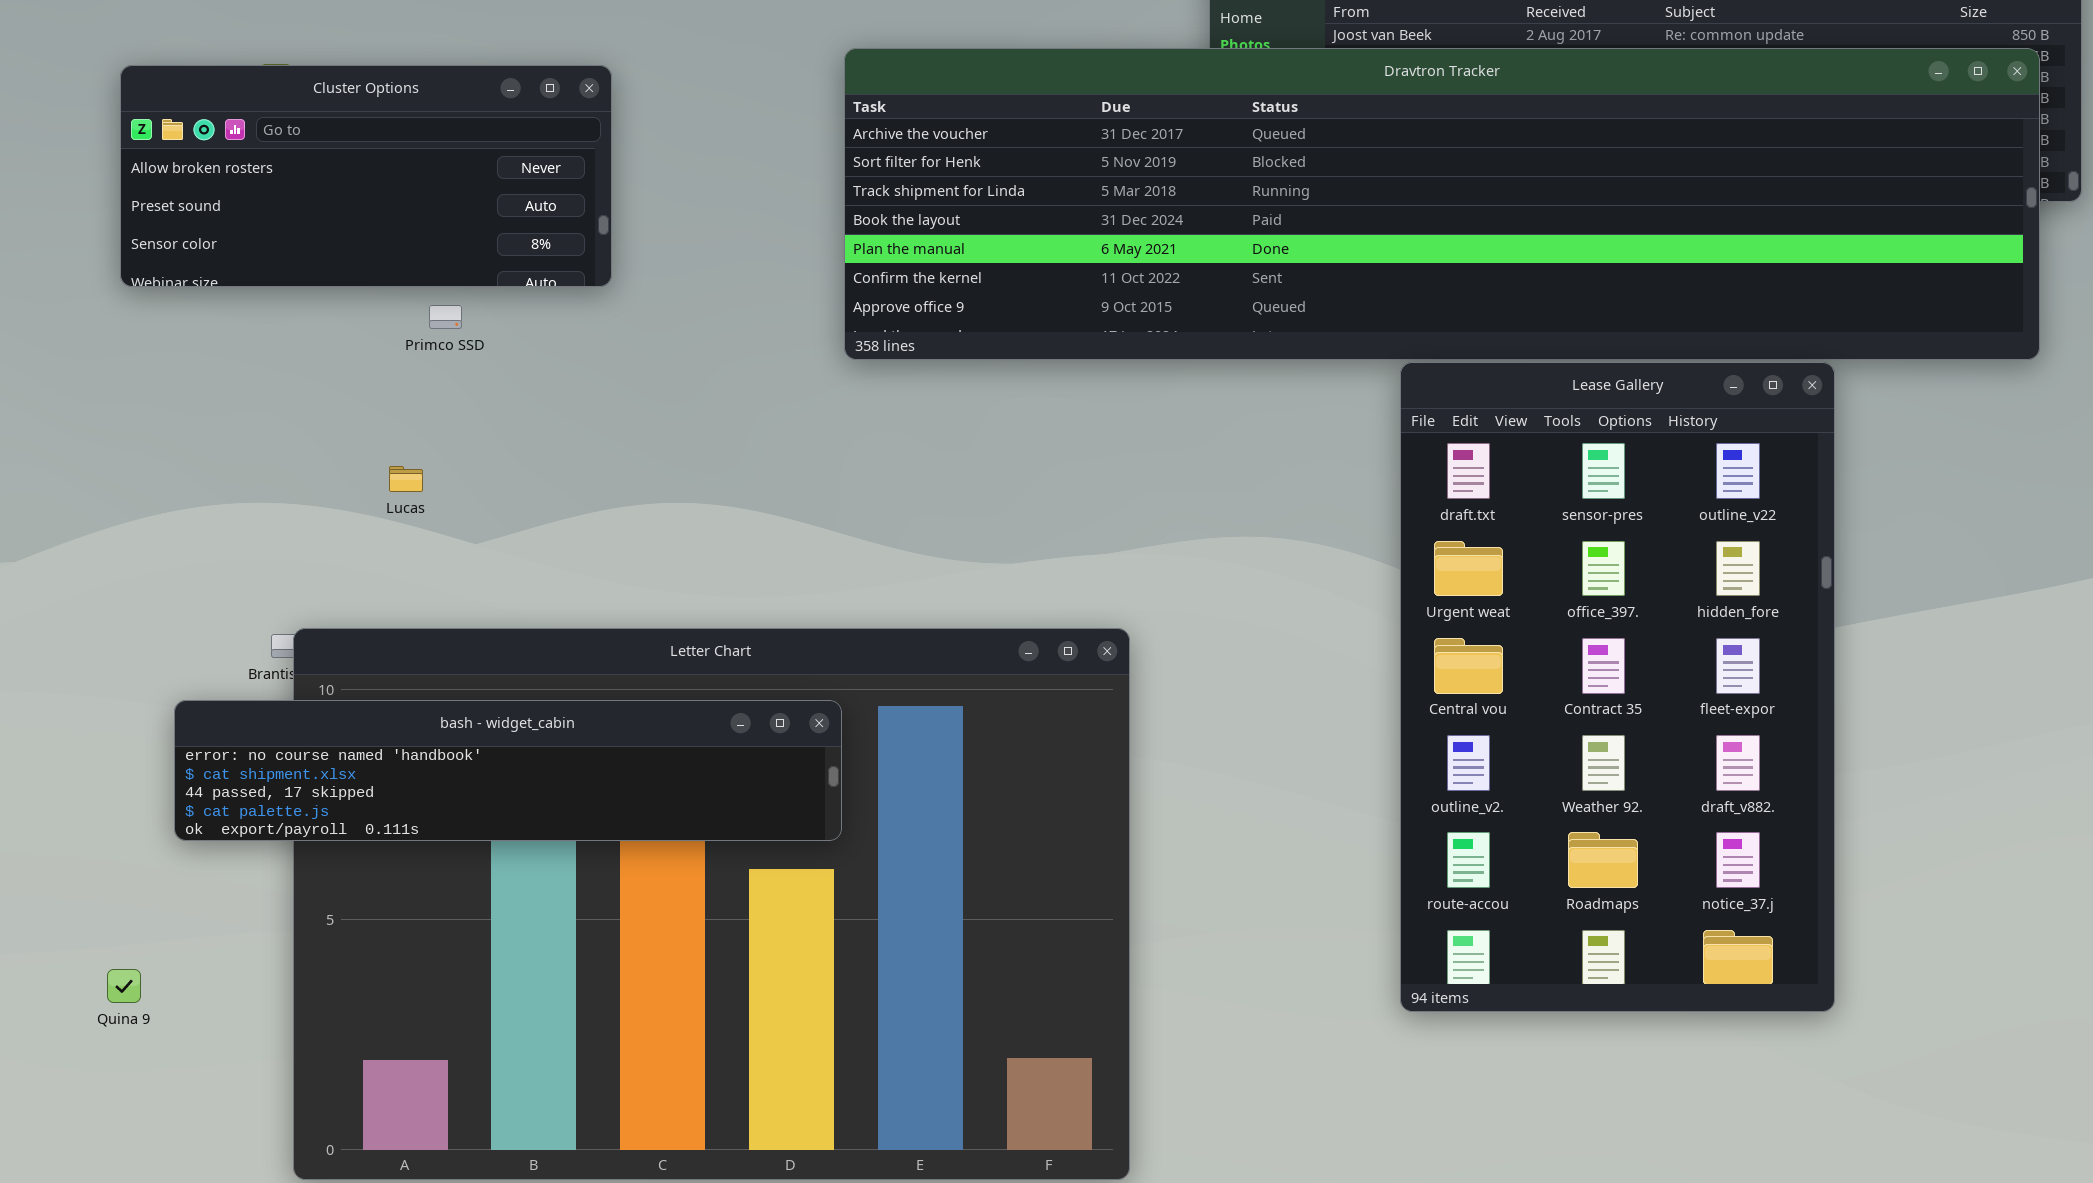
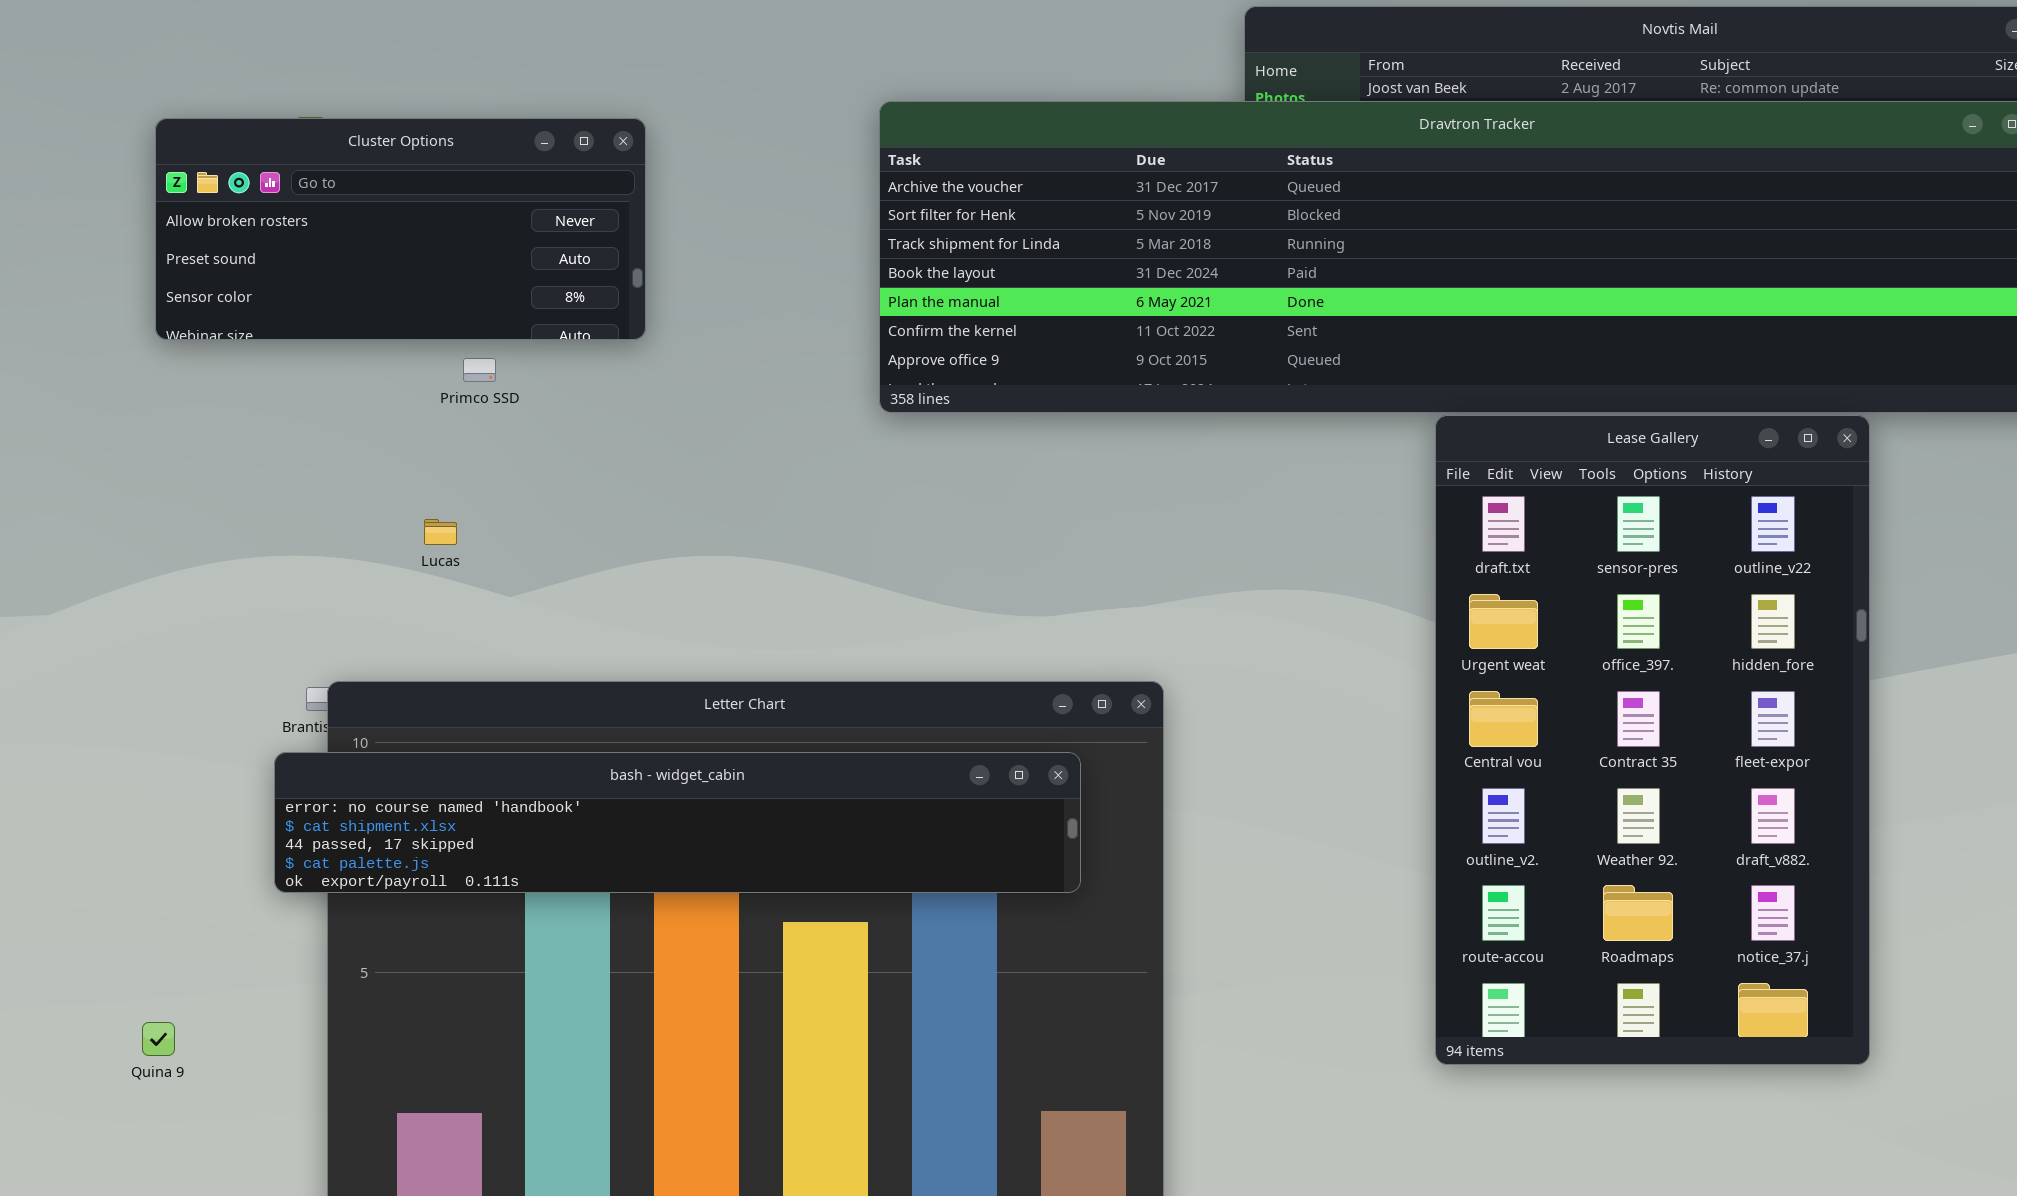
bash - widget_cabin: [174,700,842,841] -> [274,752,1081,893], moved, resized

